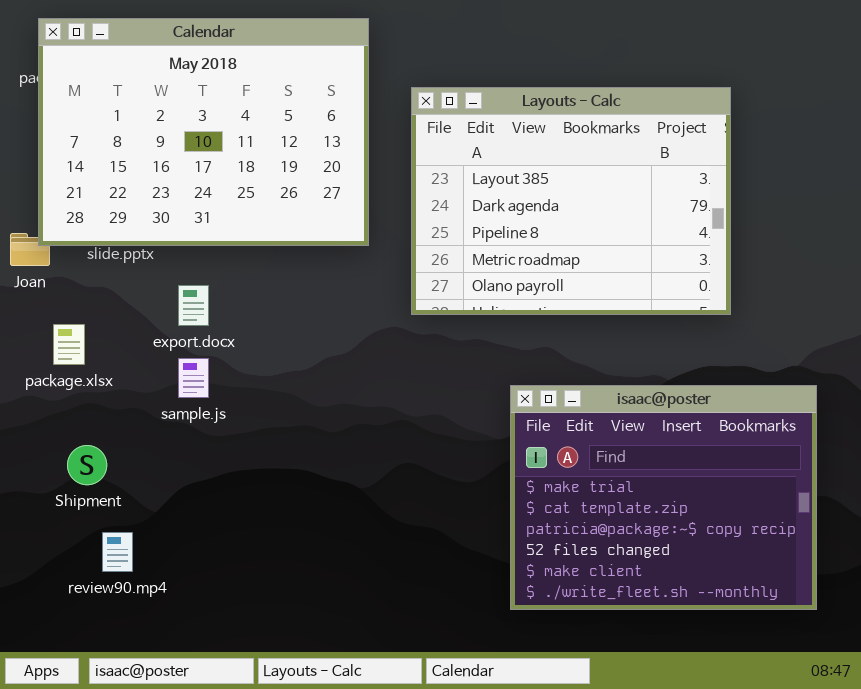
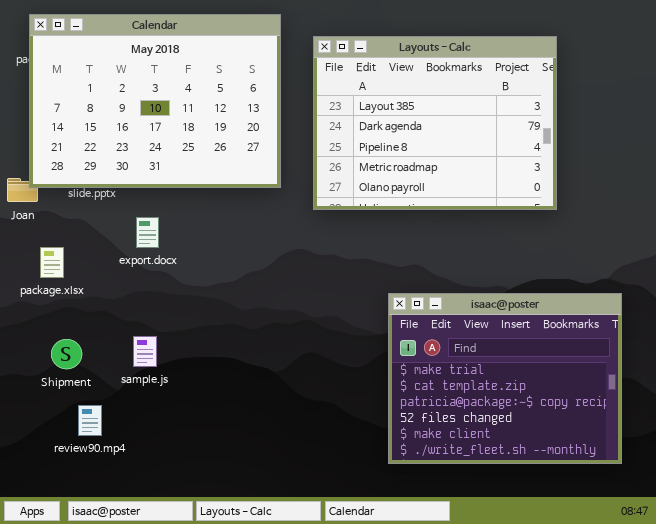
Layouts - Calc: [411,87,731,315] -> [313,36,557,210], moved
sample.js: [178,358,209,398] -> [133,336,157,367], moved

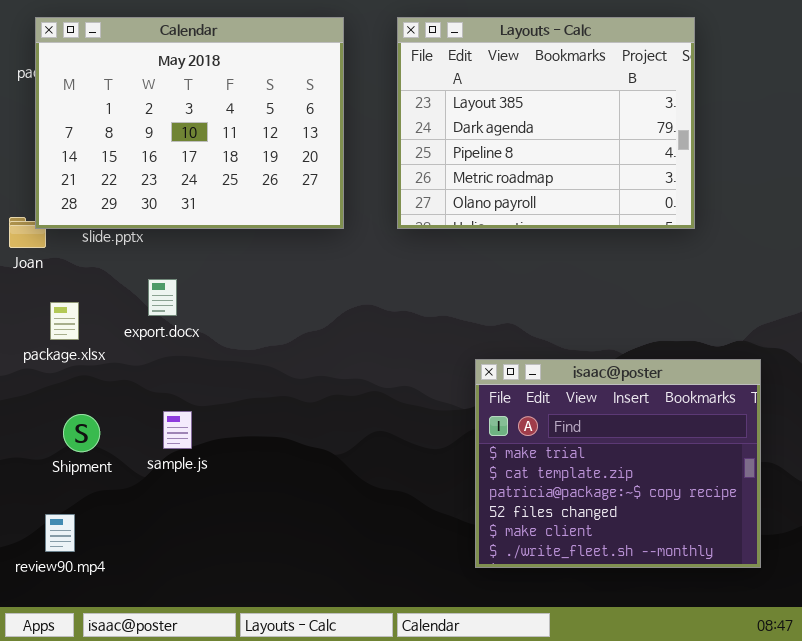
Layouts - Calc: [313,36,557,210] -> [397,17,695,229], moved
export.docx: [136,217,159,248] -> [148,279,177,316], moved
review90.mp4: [78,405,102,436] -> [45,514,75,552], moved

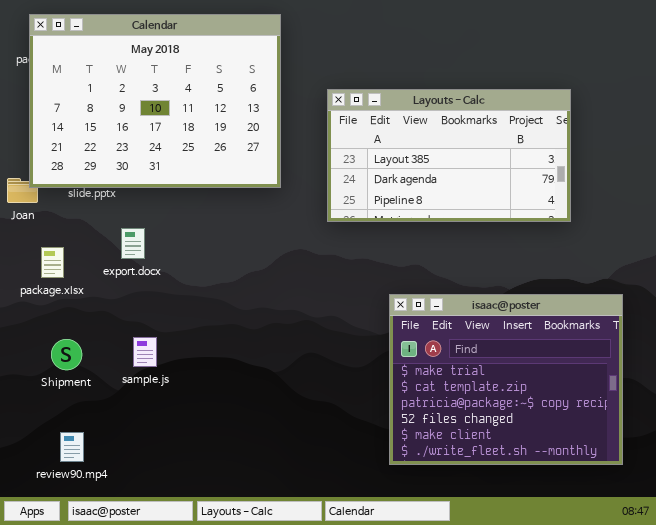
Layouts - Calc: [397,17,695,229] -> [327,89,571,222], moved, resized
review90.mp4: [45,514,75,552] -> [60,432,84,462], moved

